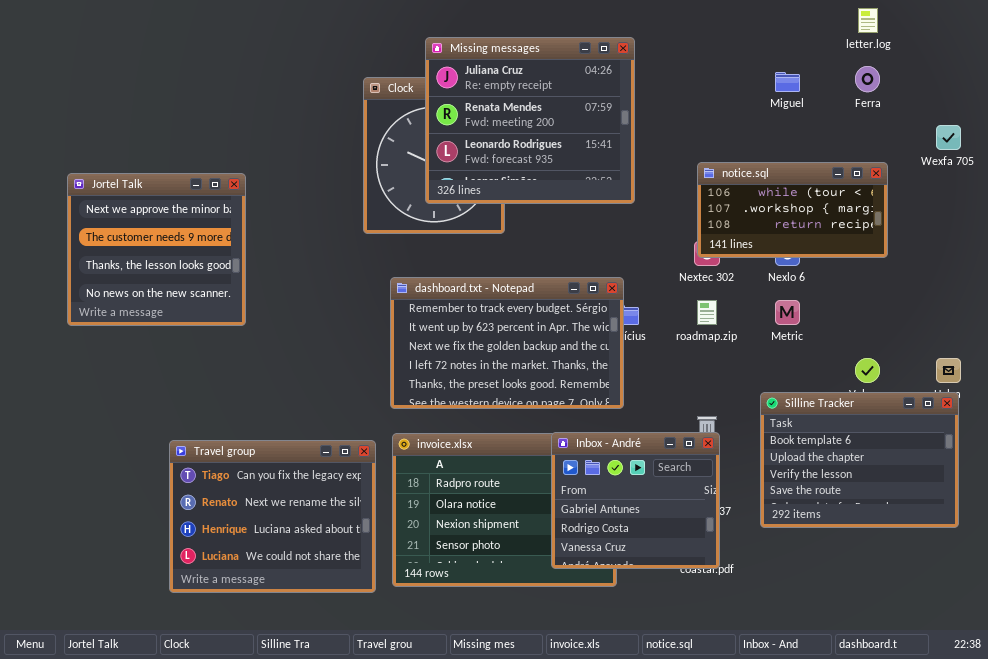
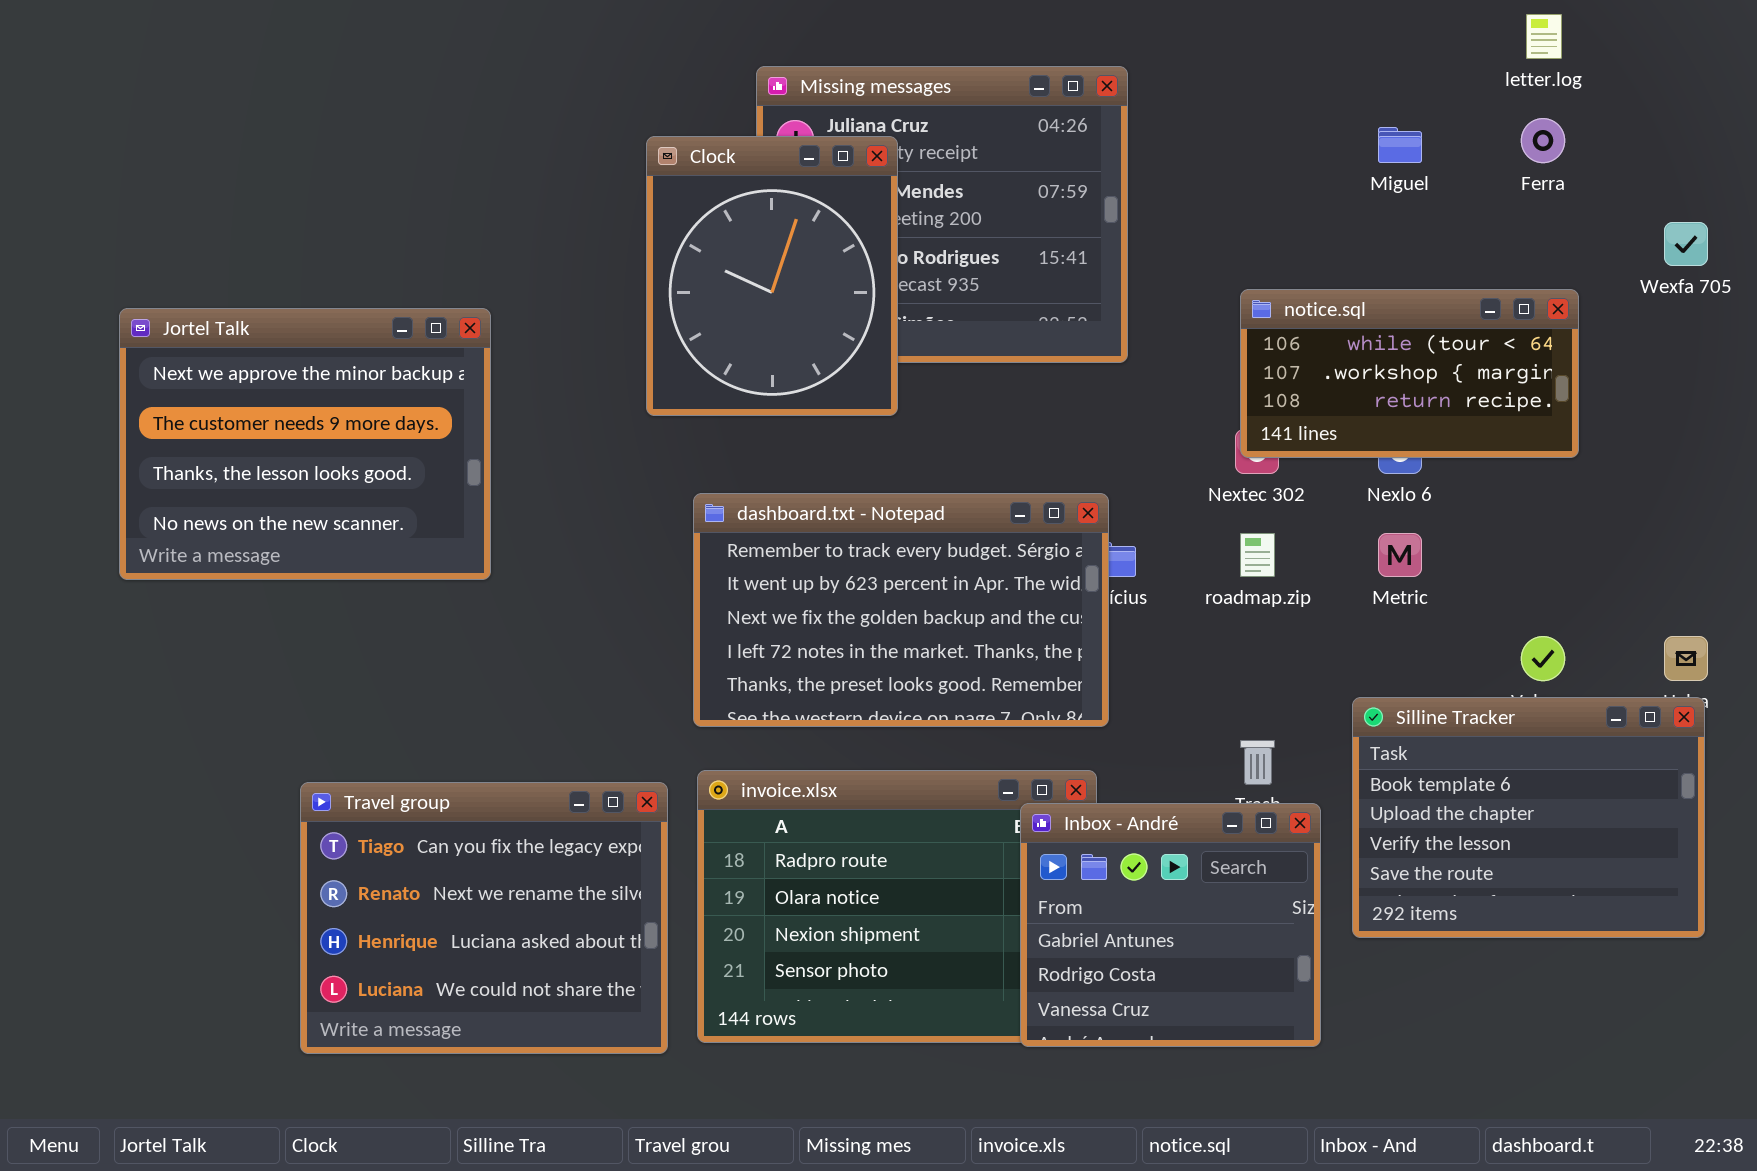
Clock: [363,77,505,234] -> [646,136,898,416], raised
Jortel Talk: [67,173,246,326] -> [119,308,491,580], resized
Inbox - André: [551,432,720,569] -> [1020,803,1321,1047], moved

